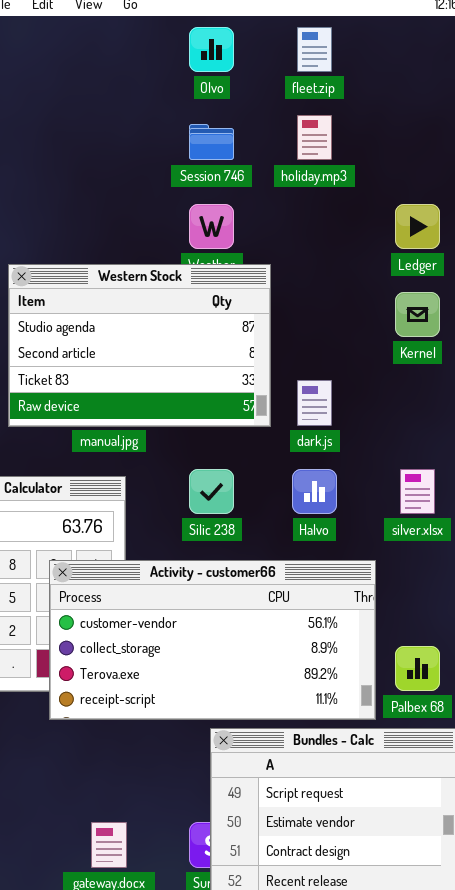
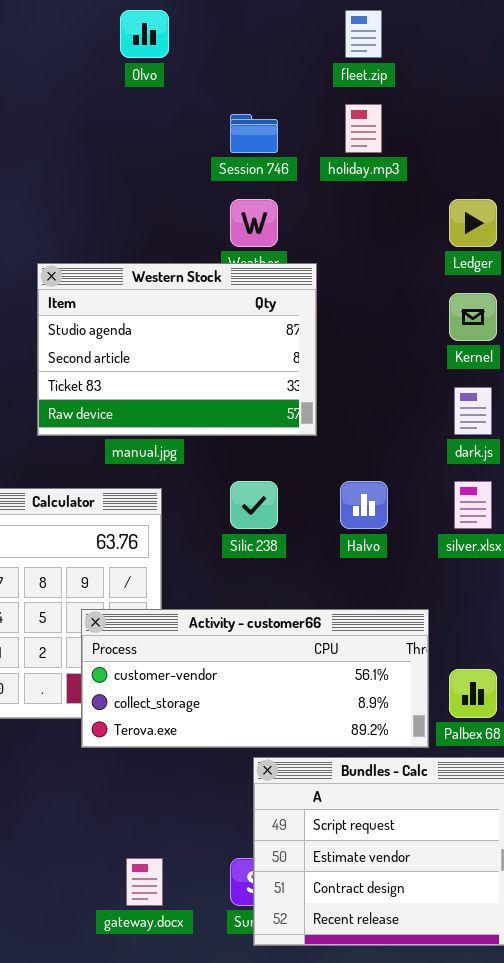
Olvo: [189,27,234,72] -> [120,10,169,58], moved
dark.js: [297,380,332,426] -> [454,387,492,435], moved
Activity - customer66: [49,560,376,720] -> [81,609,429,748], resized

